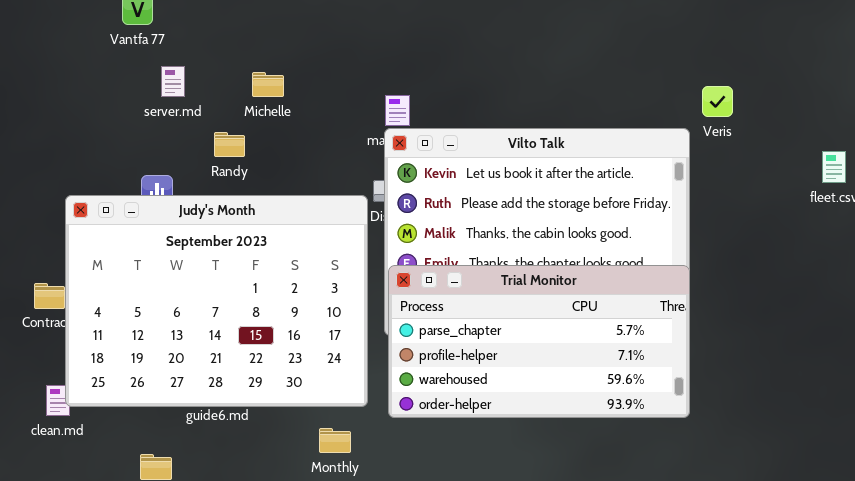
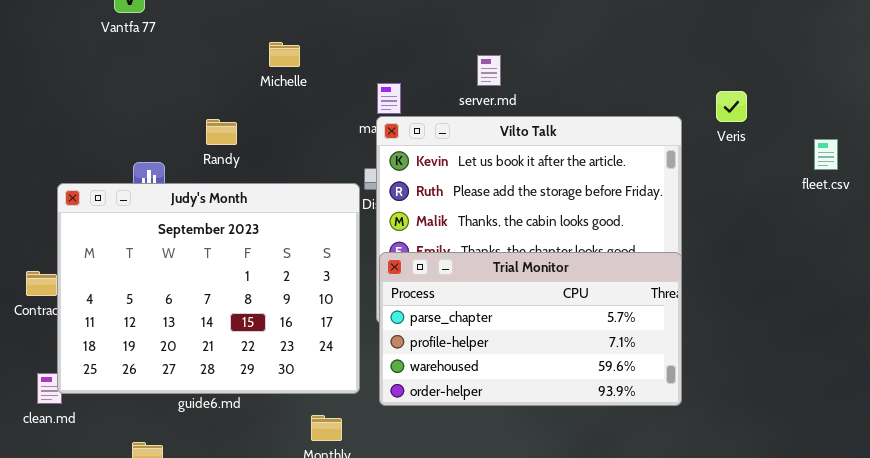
server.md: [161,66,185,97] -> [477,55,501,86], moved
Michelle: [252,72,284,97] -> [269,42,300,67], moved
Veris: [702,86,733,117] -> [716,91,747,122], moved

